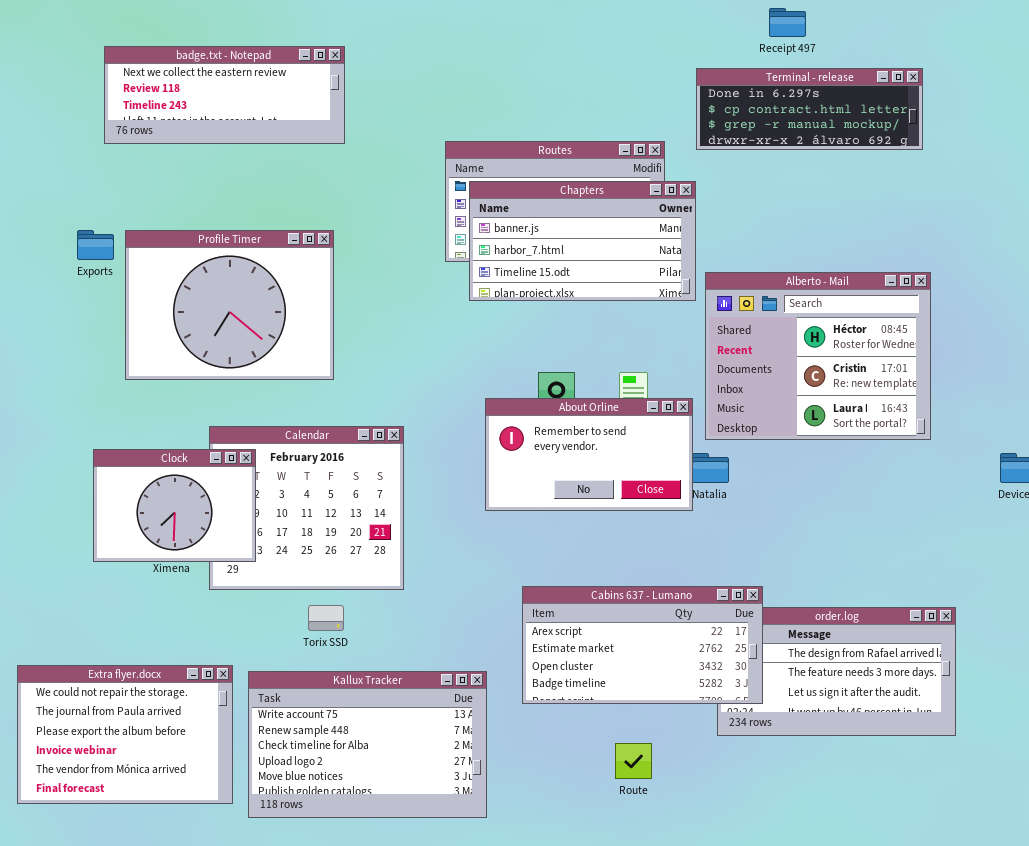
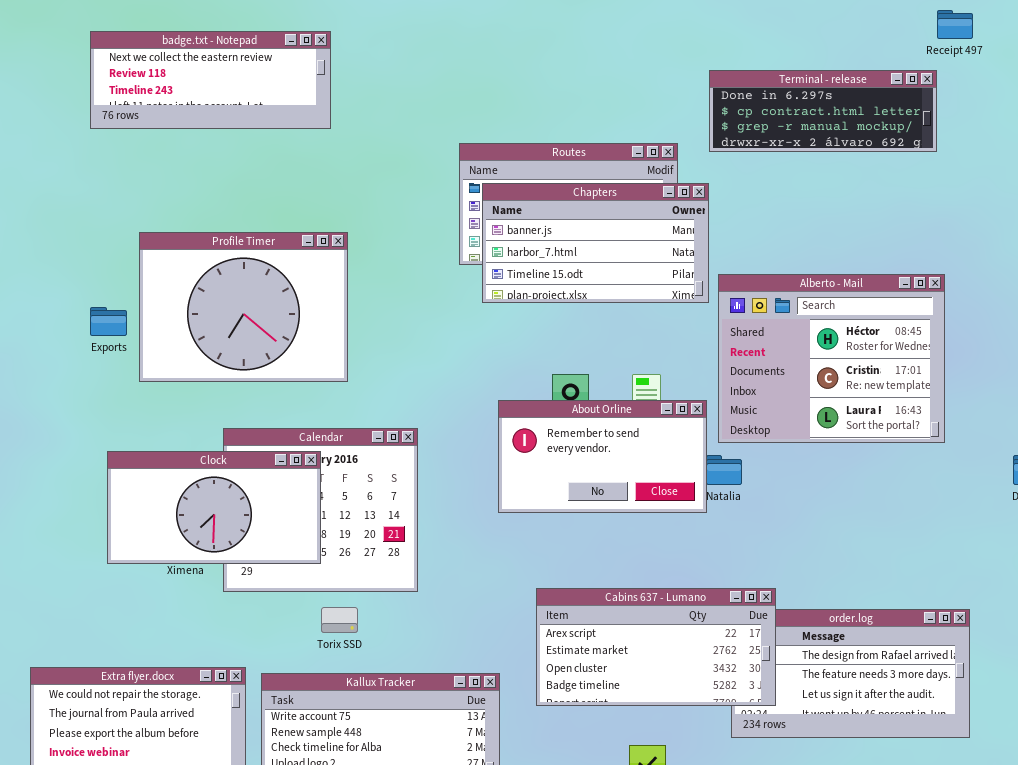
Receipt 497: [769,8,806,37] -> [937,10,973,39], moved
badge.txt - Notepad: [104,46,345,144] -> [90,31,331,129], moved
Exports: [77,230,114,260] -> [90,307,127,336], moved
Clock: [93,449,256,562] -> [107,451,321,564], resized

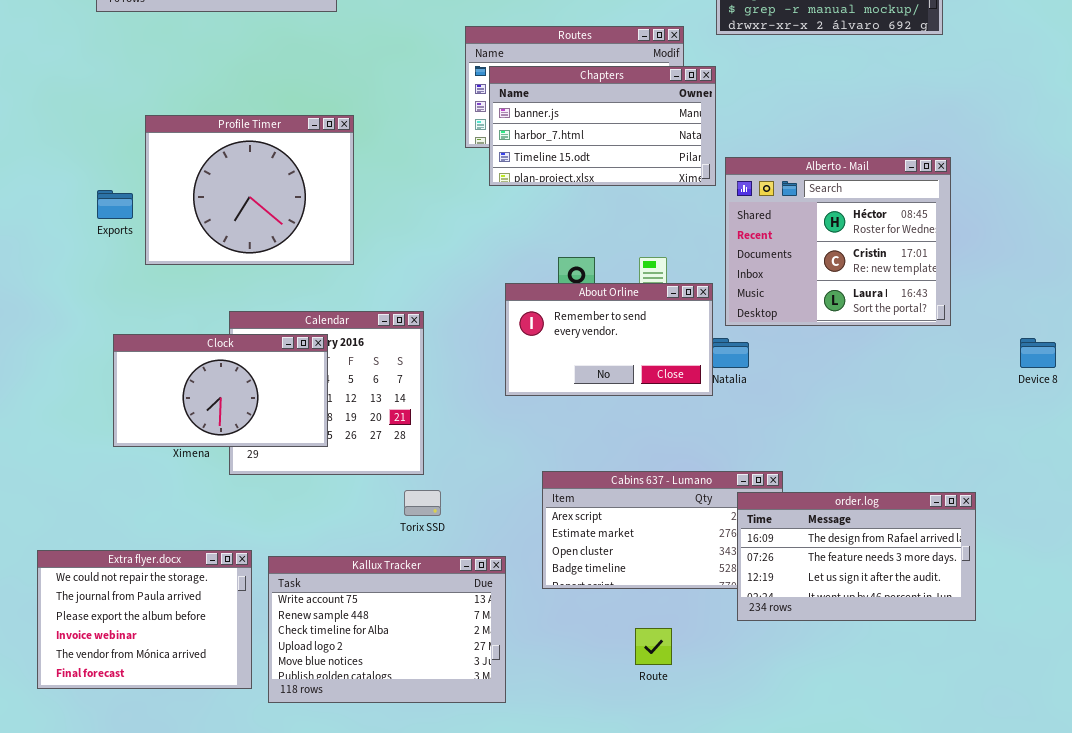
Torix SSD: [321,607,358,633] -> [404,490,441,516], moved
order.log: [731,609,970,738] -> [737,492,976,621], raised

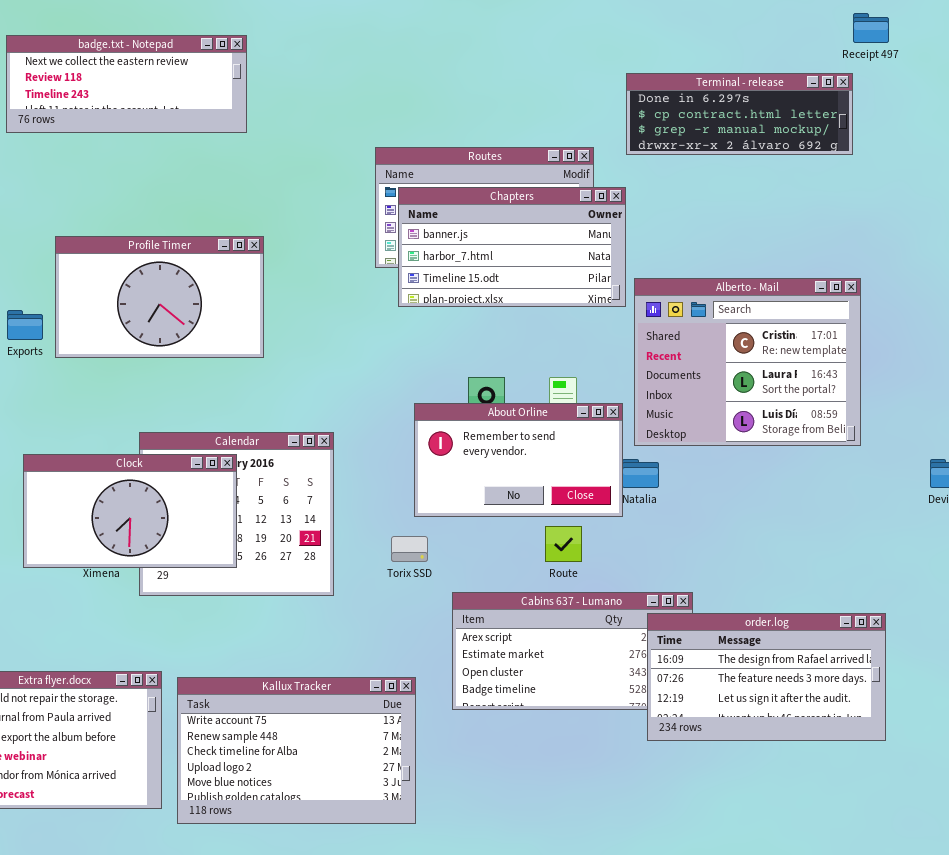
Profile Timer: [145,115,354,265] -> [55,236,264,358], resized
Alberto - Mail: [725,157,951,326] -> [634,278,861,446], scrolled down 1 row
Torix SSD: [404,490,441,516] -> [391,536,428,562], moved
Route: [635,628,672,665] -> [545,526,582,562], moved

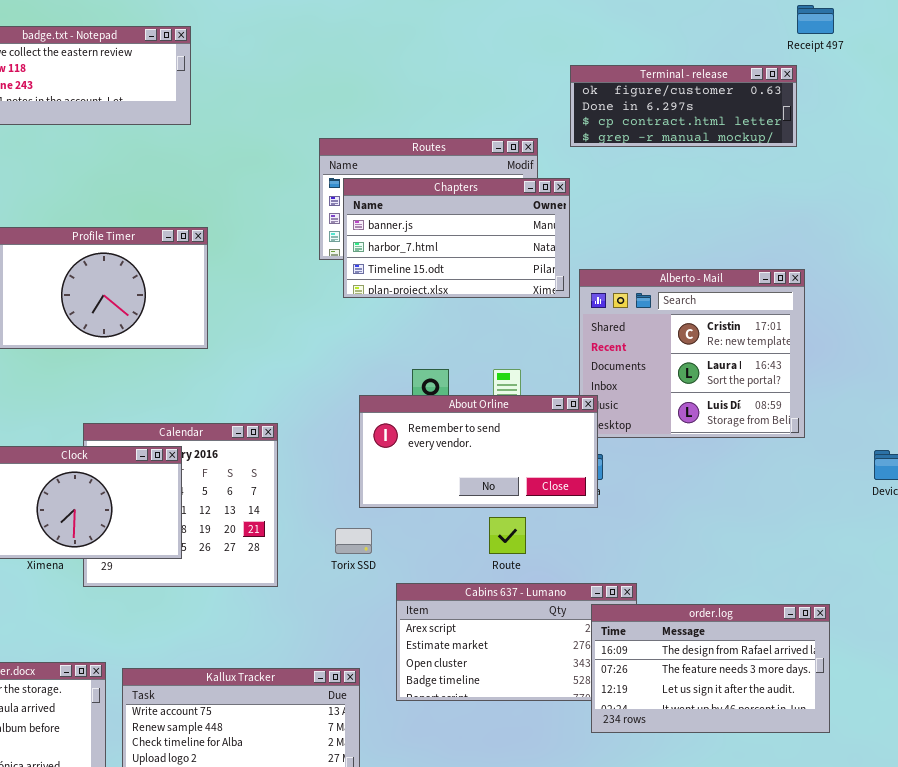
Terminal - release: [626,73,853,155] -> [570,65,797,147], scrolled up 1 row
About Orline: [414,403,623,517] -> [359,395,598,508], resized

